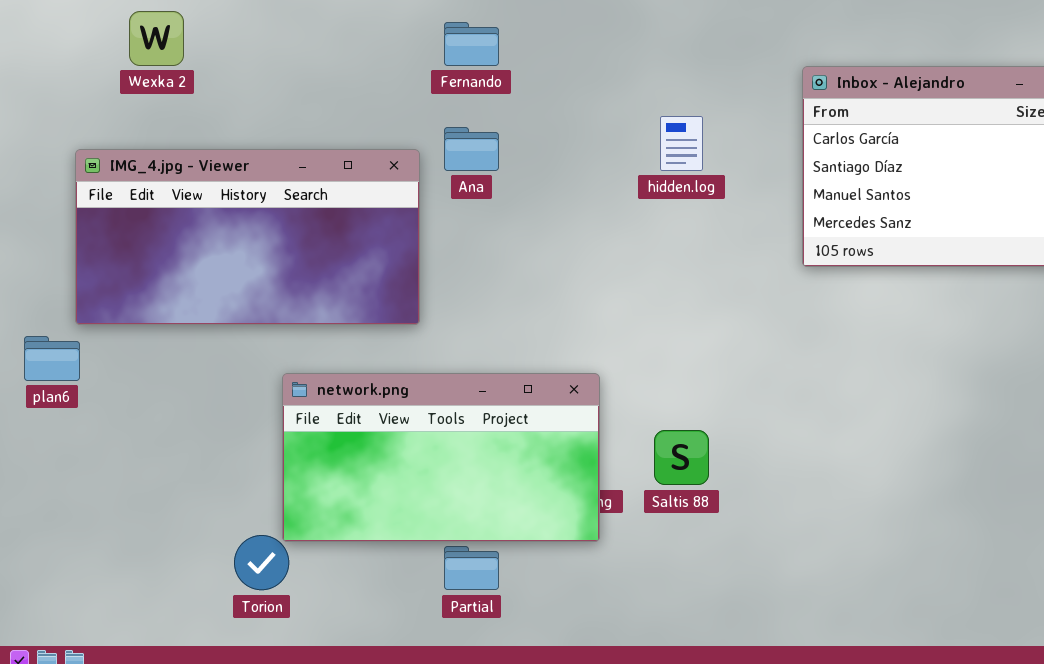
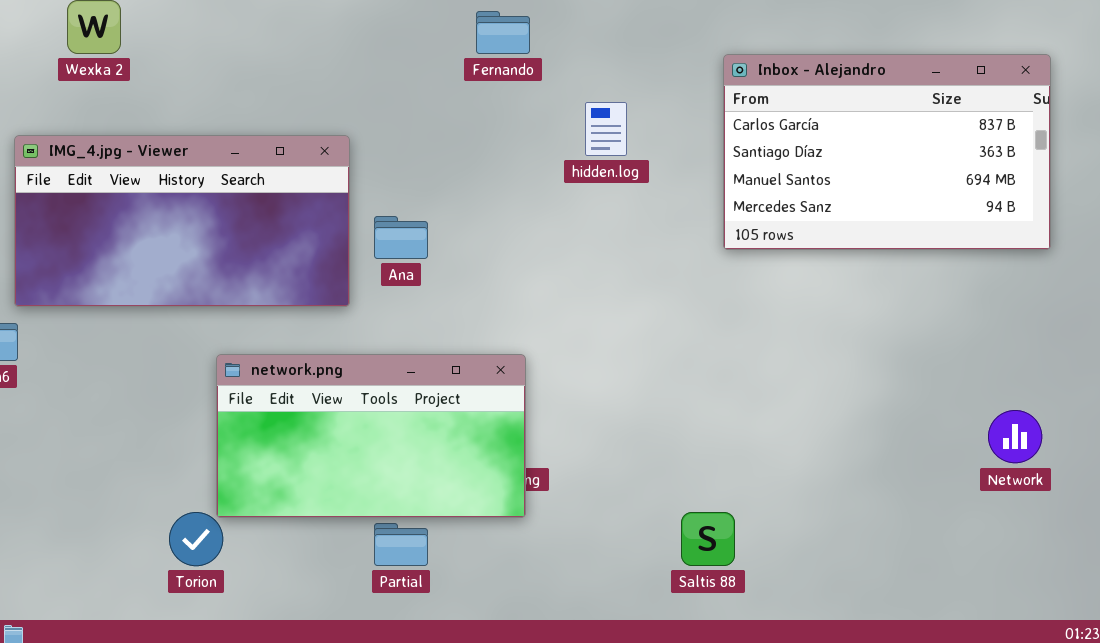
Fernando: [444,22,499,66] -> [476,11,530,54], moved
Ana: [444,127,499,171] -> [374,216,428,259], moved
Saltis 88: [654,430,709,485] -> [681,512,735,566], moved

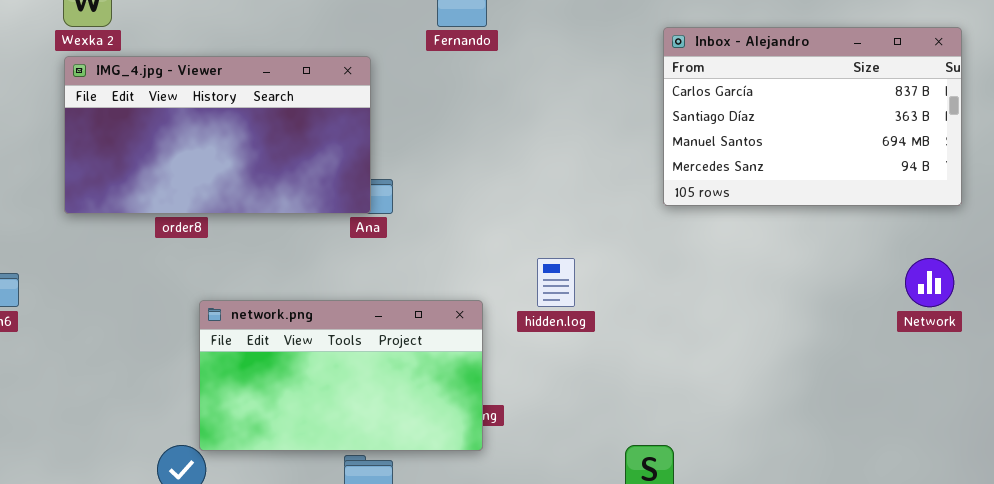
hidden.log: [585,102,627,156] -> [537,258,575,307], moved
IMG_4.jpg - Viewer: [14,135,350,307] -> [64,56,371,214], moved
Network: [988,410,1042,463] -> [905,258,954,307], moved

